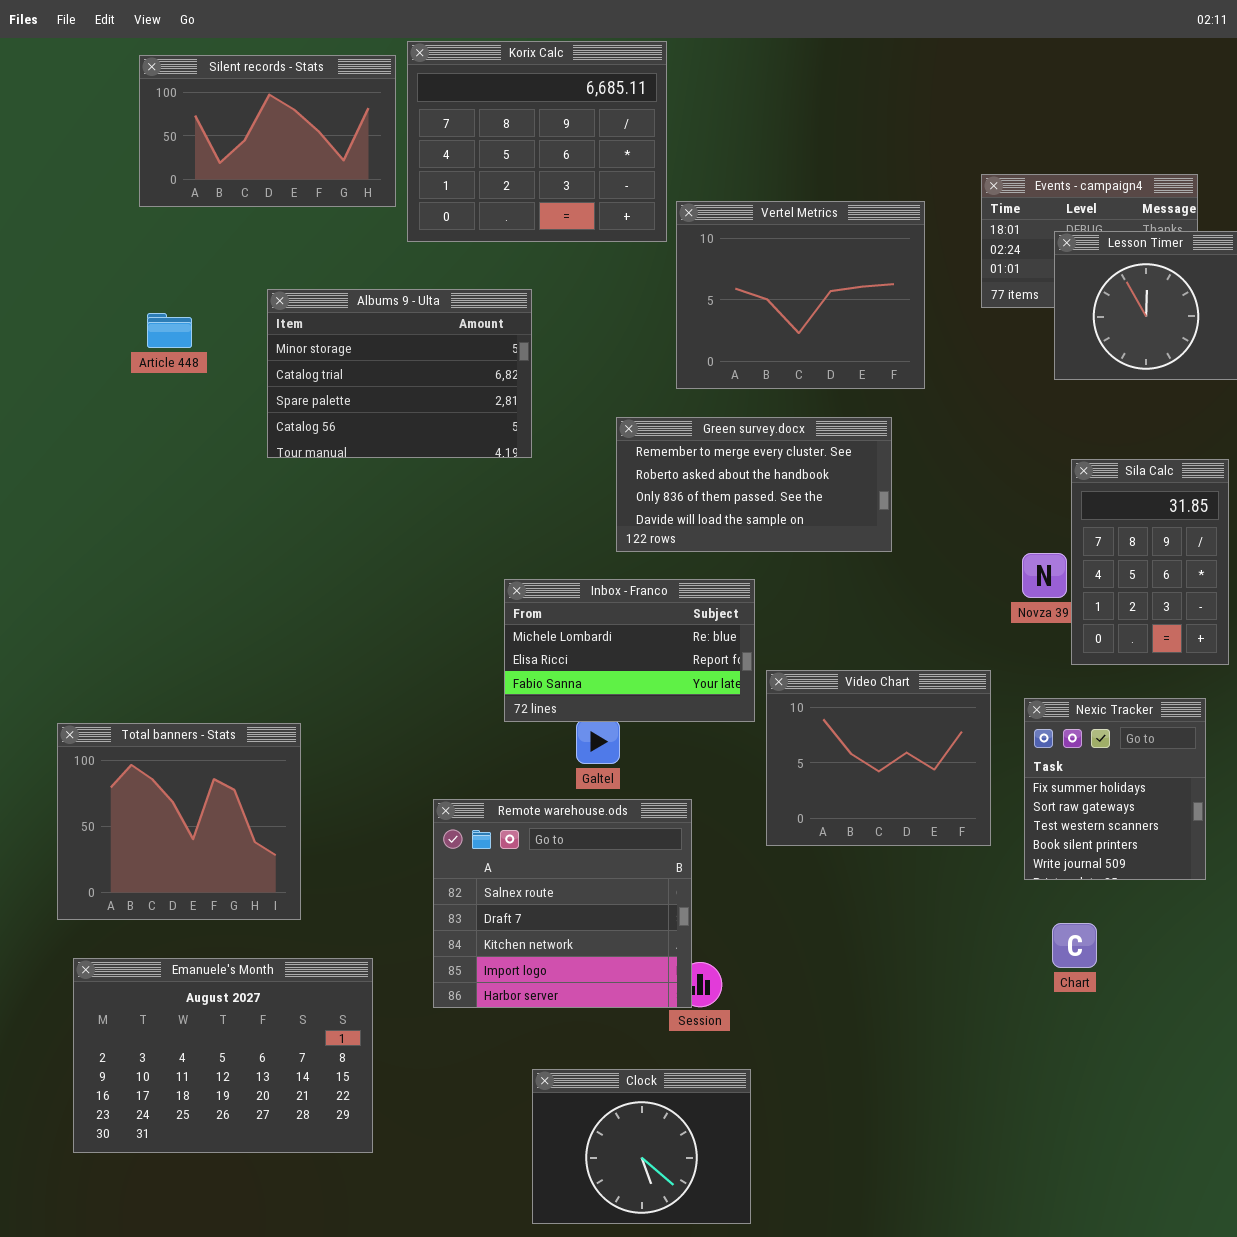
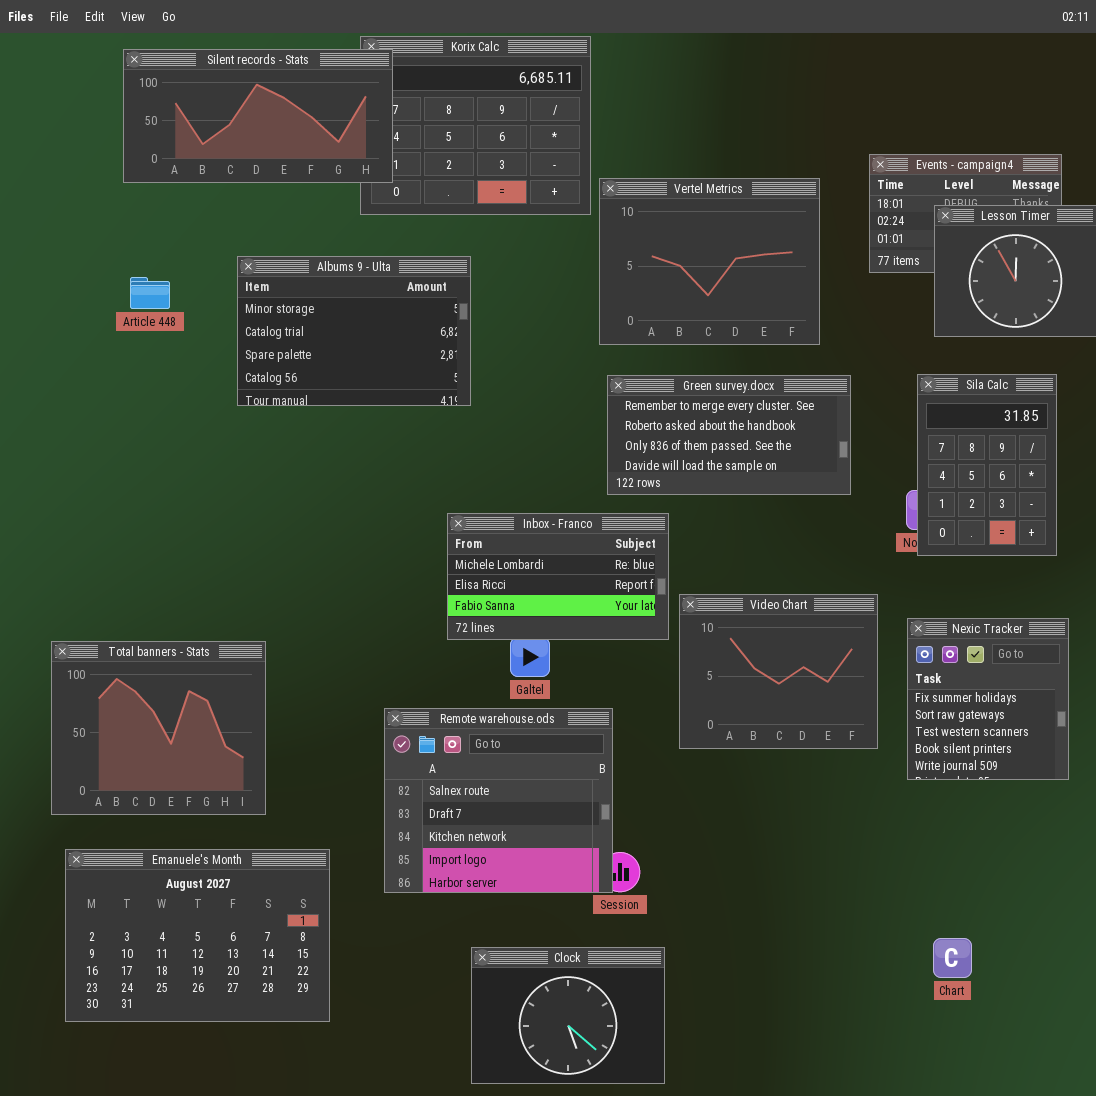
Silent records - Stats: [139,55,396,207] -> [123,49,393,183], resized
Green survey.docx: [616,417,892,552] -> [607,375,851,495], moved
Sila Calc: [1071,459,1229,665] -> [917,374,1057,556], moved
Chart: [1052,923,1097,968] -> [933,938,972,978], moved

